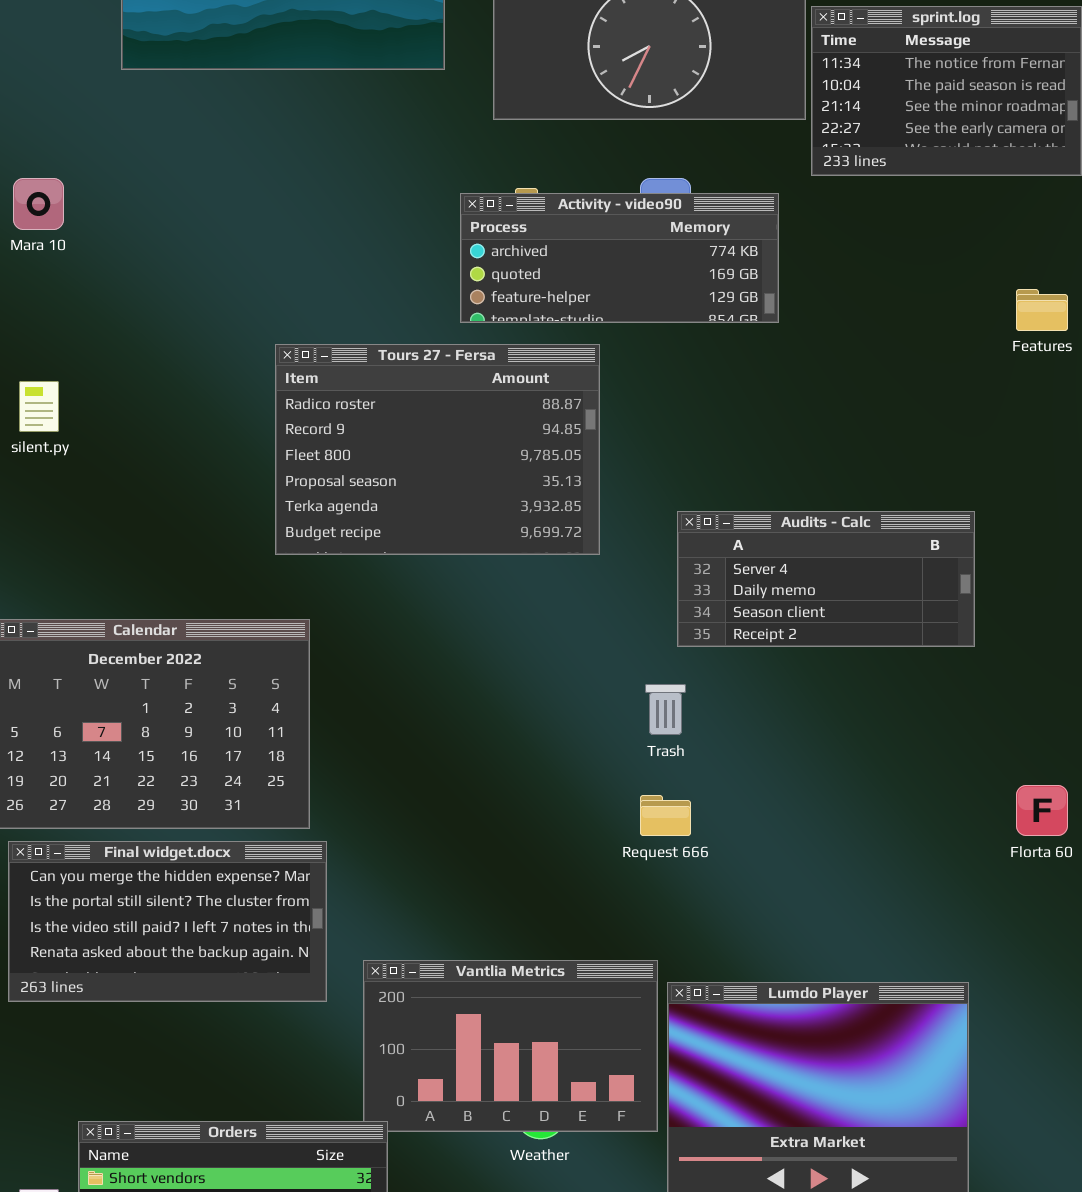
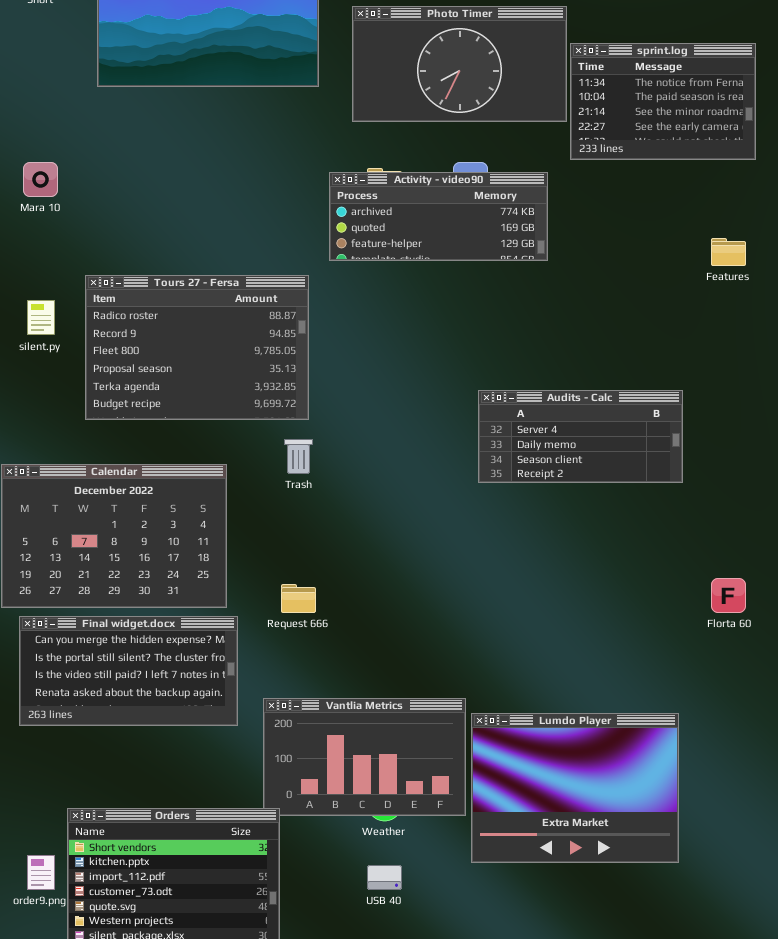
Tours 27 - Fersa: [275,344,600,555] -> [85,275,309,420], moved
Trash: [645,684,686,735] -> [284,439,313,474], moved
Request 666: [640,795,691,836] -> [281,584,316,613], moved

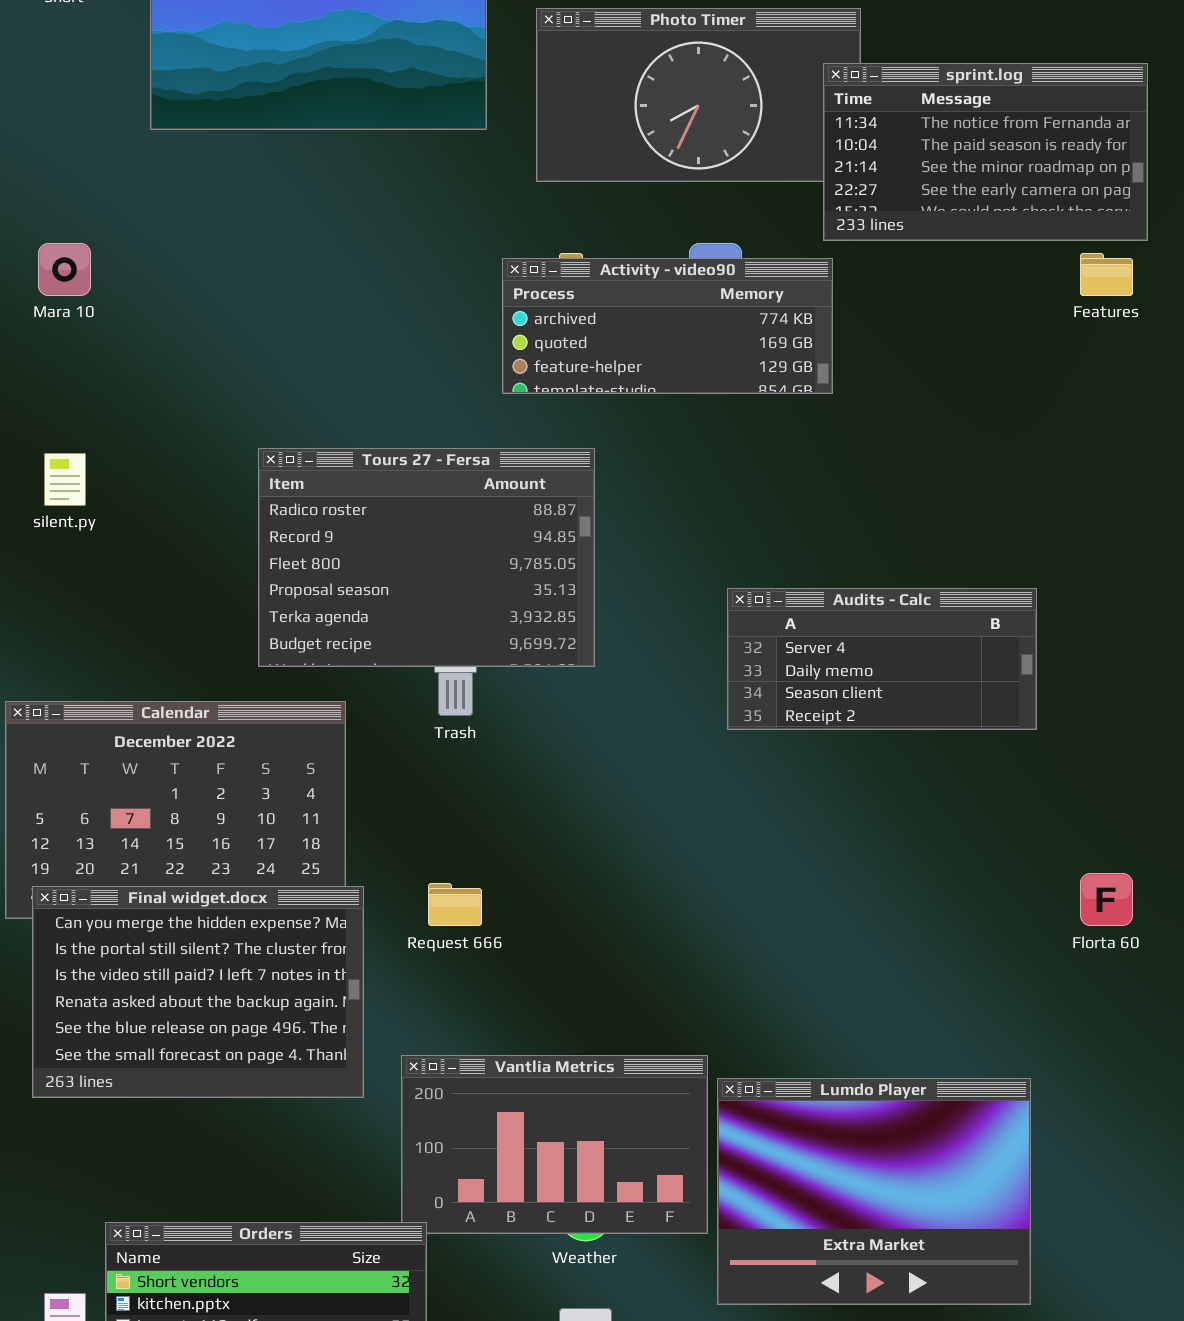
sprint.log: [570,43,756,160] -> [823,63,1148,241], resized
Features: [711,238,746,266] -> [1080,253,1133,296], moved
Tours 27 - Fersa: [85,275,309,420] -> [258,448,595,667], moved
Final widget.docx: [19,616,238,726] -> [32,886,364,1098], resized

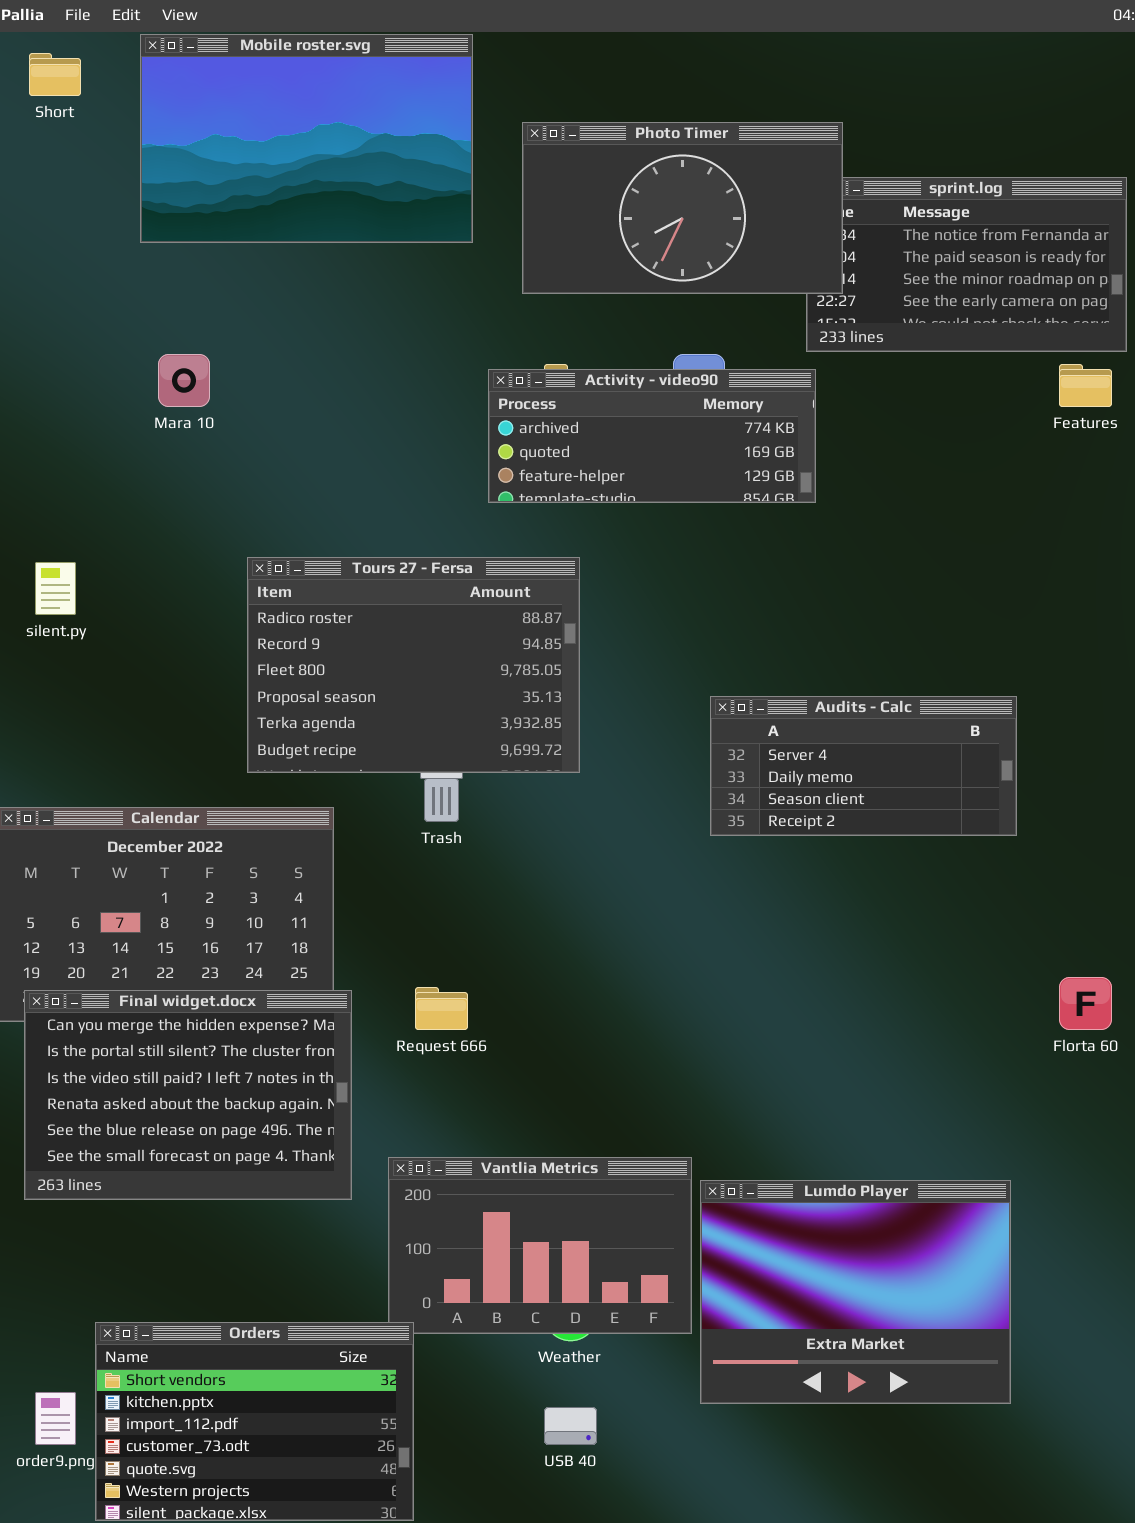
Photo Timer: [536,8,861,182] -> [522,122,843,294], raised
Mara 10: [38,243,91,296] -> [158,354,210,407], moved

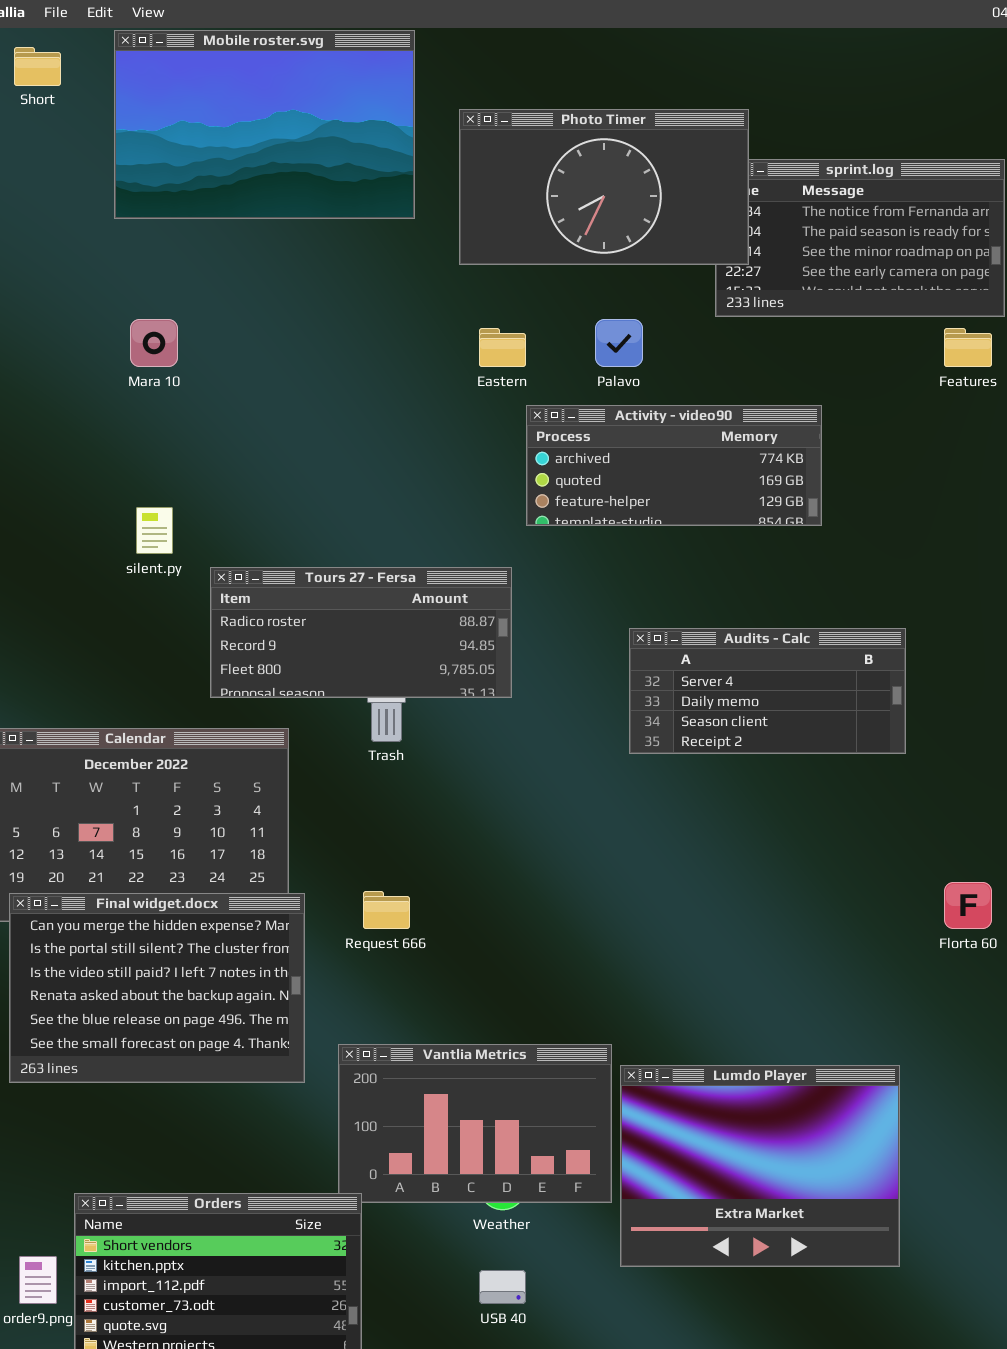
Activity - video90: [488,369,816,503] -> [526,405,822,526], moved
Tours 27 - Fersa: [247,557,580,773] -> [210,567,512,698], resized
silent.py: [35,562,76,615] -> [136,507,173,554], moved

